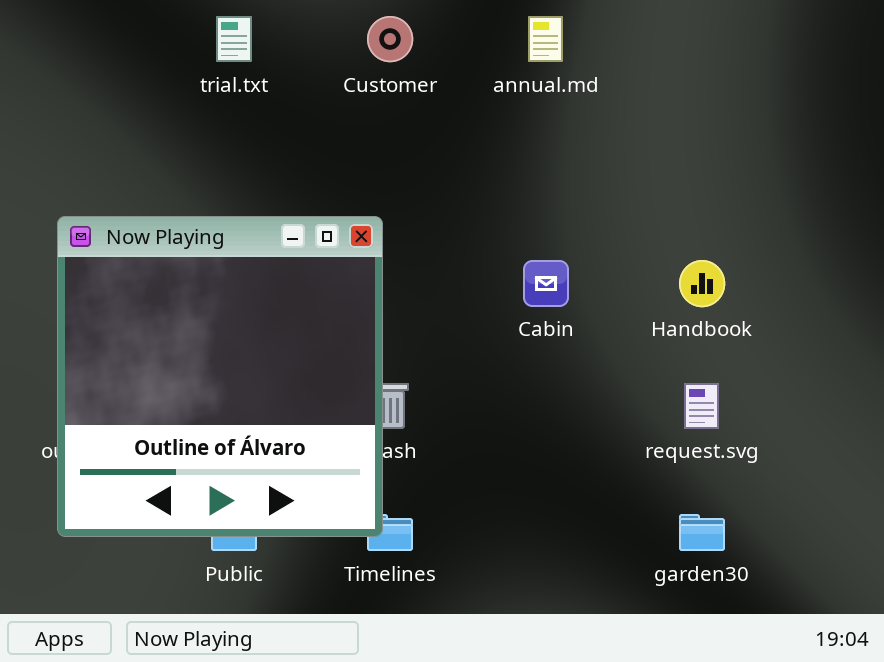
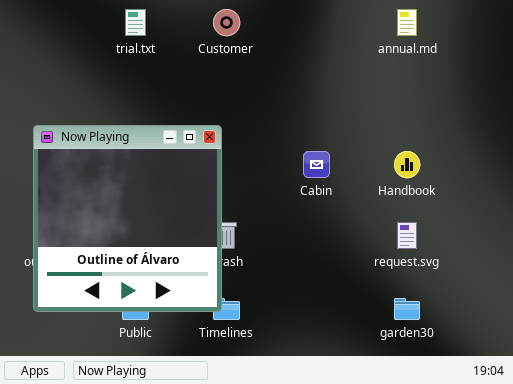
annual.md: [528,16,563,62] -> [397,9,417,36], moved

